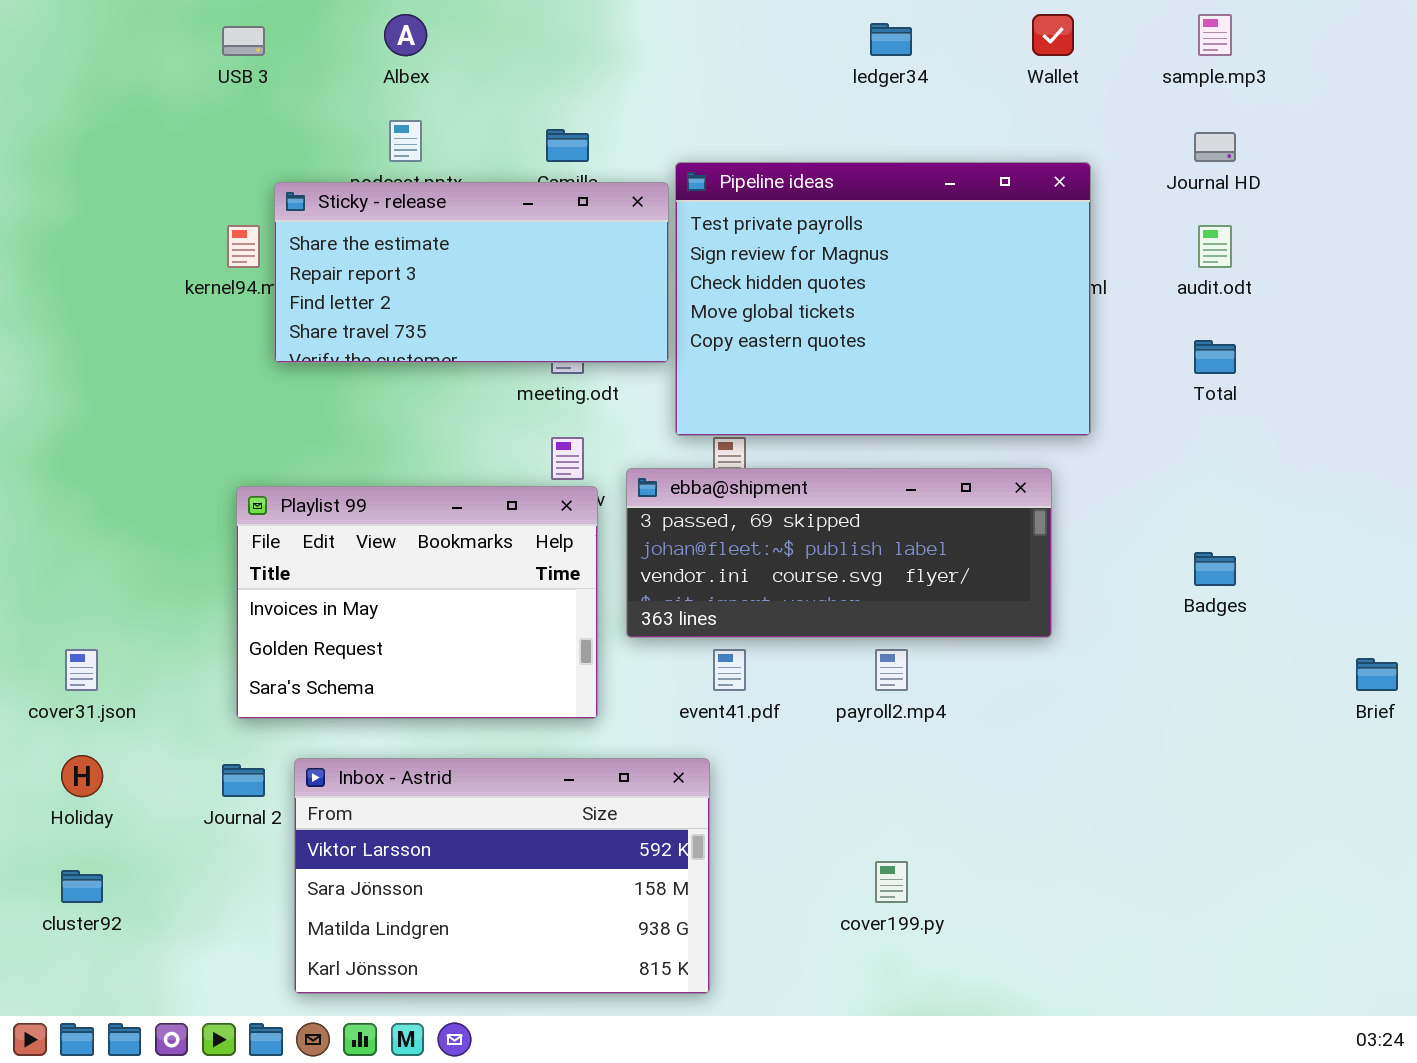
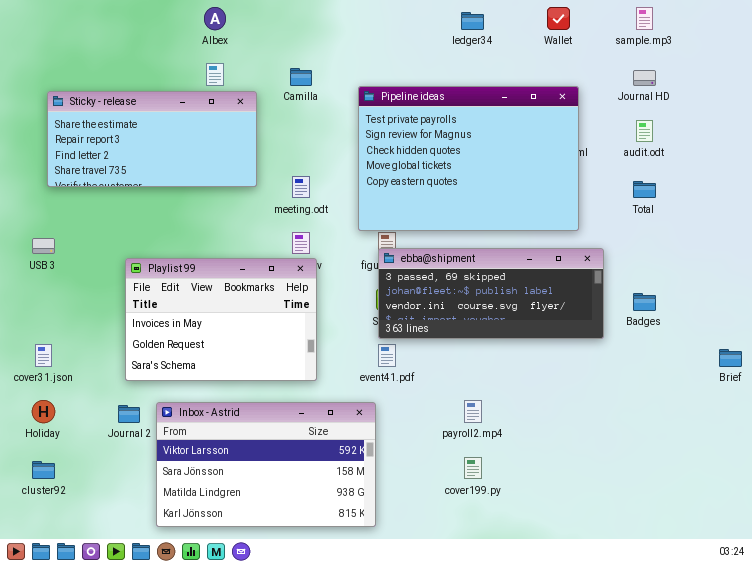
USB 3: [222,26,265,56] -> [32,238,55,254], moved
Sticky - release: [274,182,669,363] -> [47,91,257,187], moved
ebba@shipment: [626,468,1052,638] -> [378,248,604,339], moved
payroll2.mp4: [875,649,908,691] -> [464,400,482,423], moved

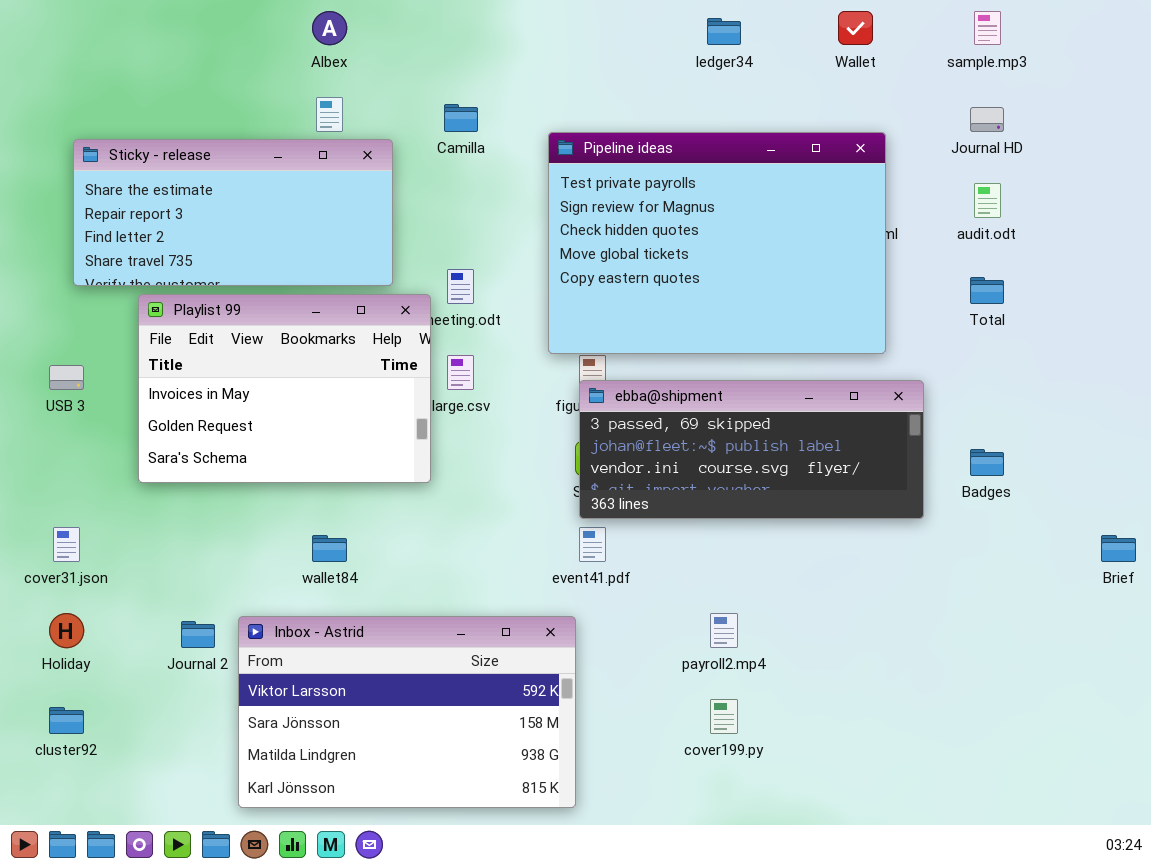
Playlist 99: [125,258,317,381] -> [138,294,431,483], moved

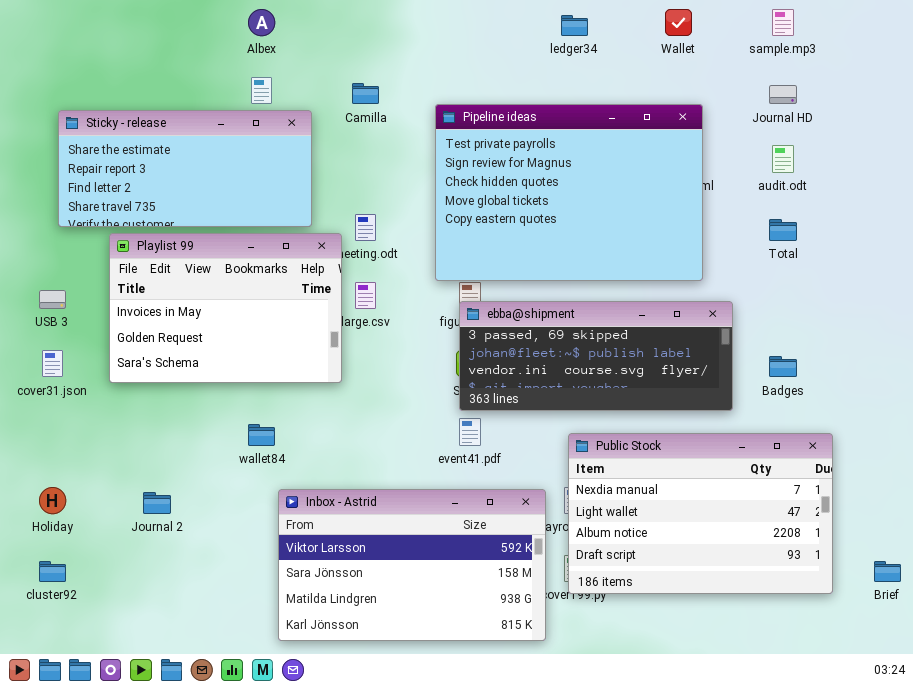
cover31.json: [53,527,80,562] -> [42,350,63,377], moved
Brief: [1101,535,1136,562] -> [874,561,901,582], moved
Public Stock: none -> [568,433,833,594], opened
Inbox - Astrid: [238,616,576,808] -> [278,489,546,641], moved

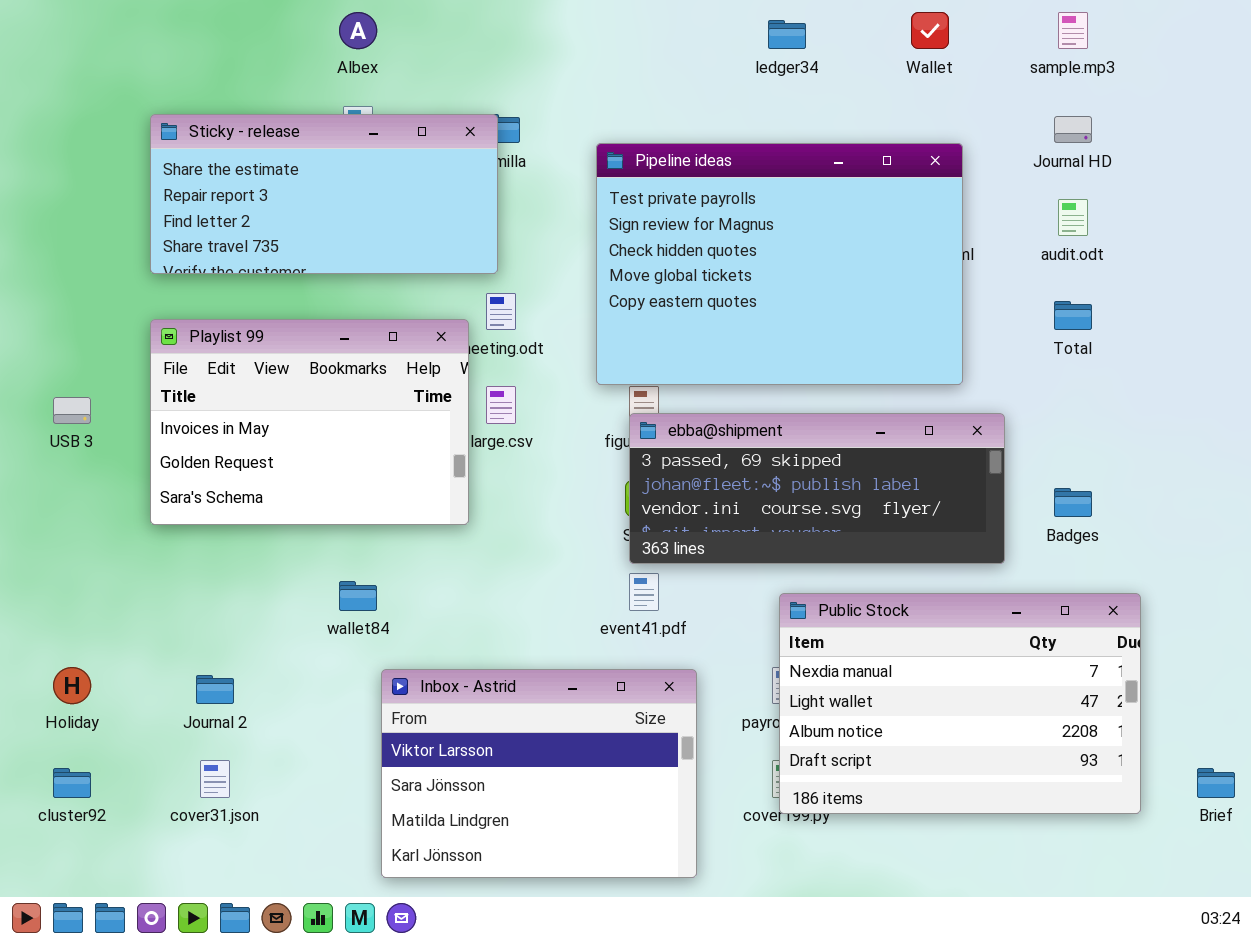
Sticky - release: [58,110,312,227] -> [150,114,498,274], moved
cover31.json: [42,350,63,377] -> [200,760,230,798], moved
Inbox - Astrid: [278,489,546,641] -> [381,669,697,878], resized

